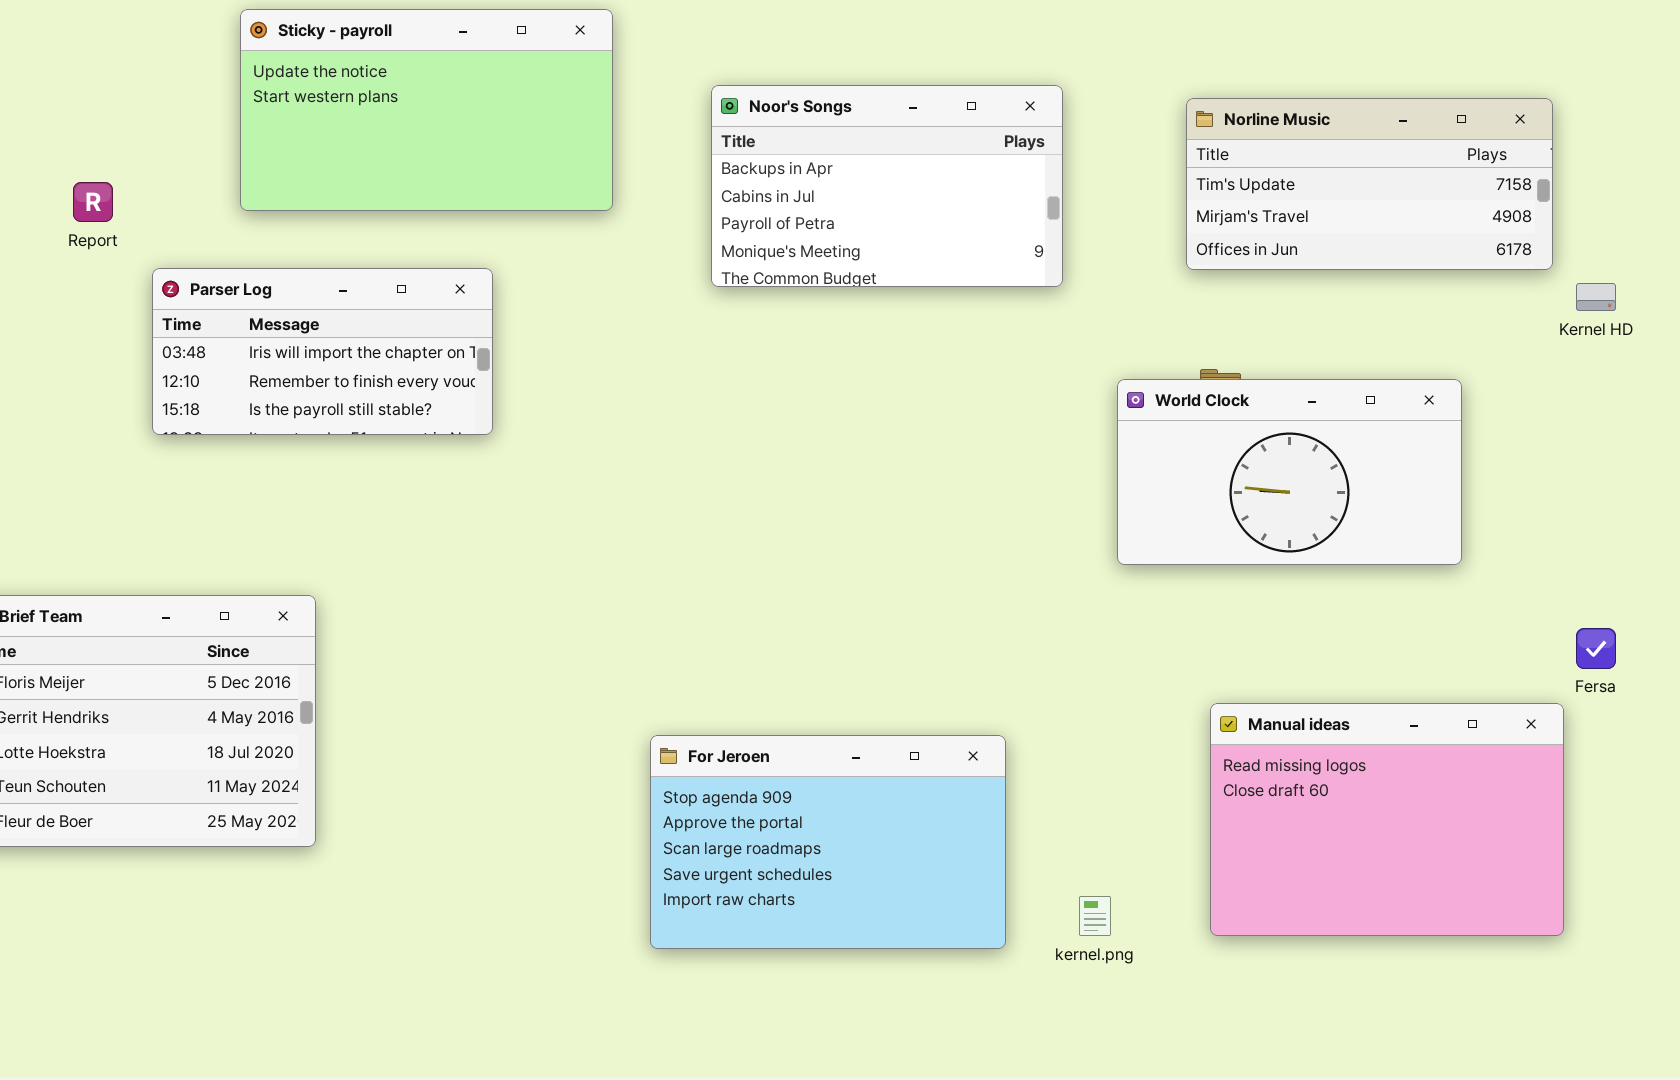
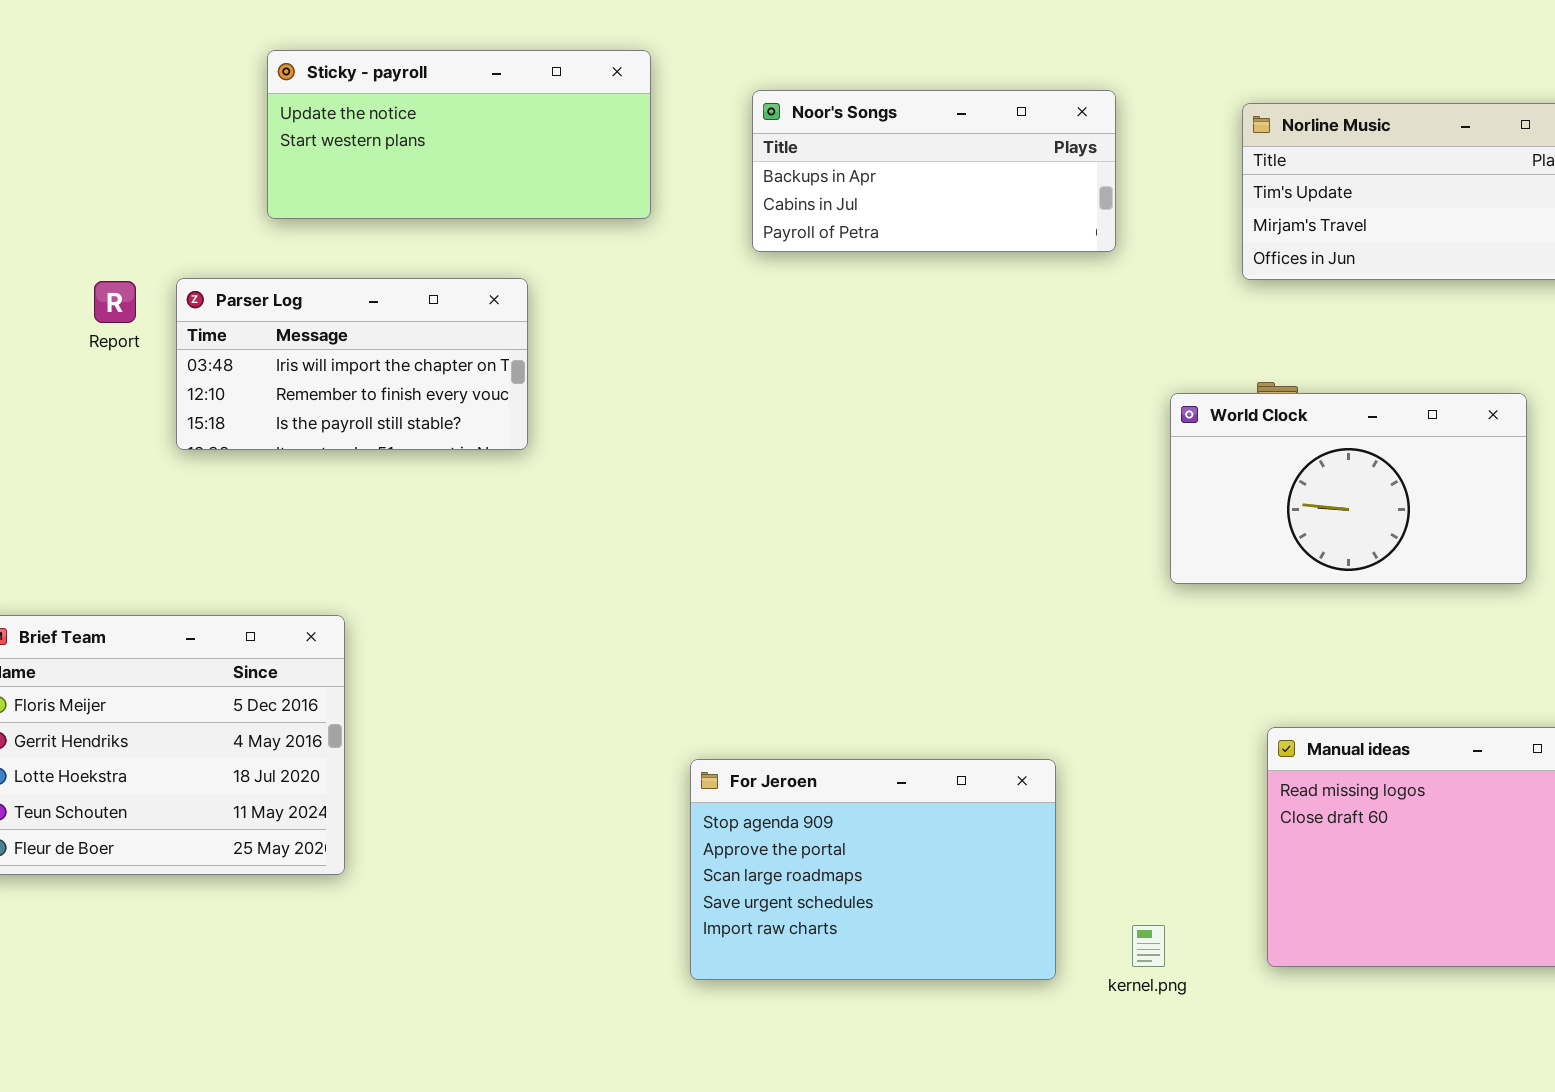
Sticky - payroll: [240,9,613,211] -> [267,50,651,219], resized
Noor's Songs: [711,85,1063,287] -> [752,90,1116,252], resized
Report: [73,182,113,222] -> [94,281,136,323], moved

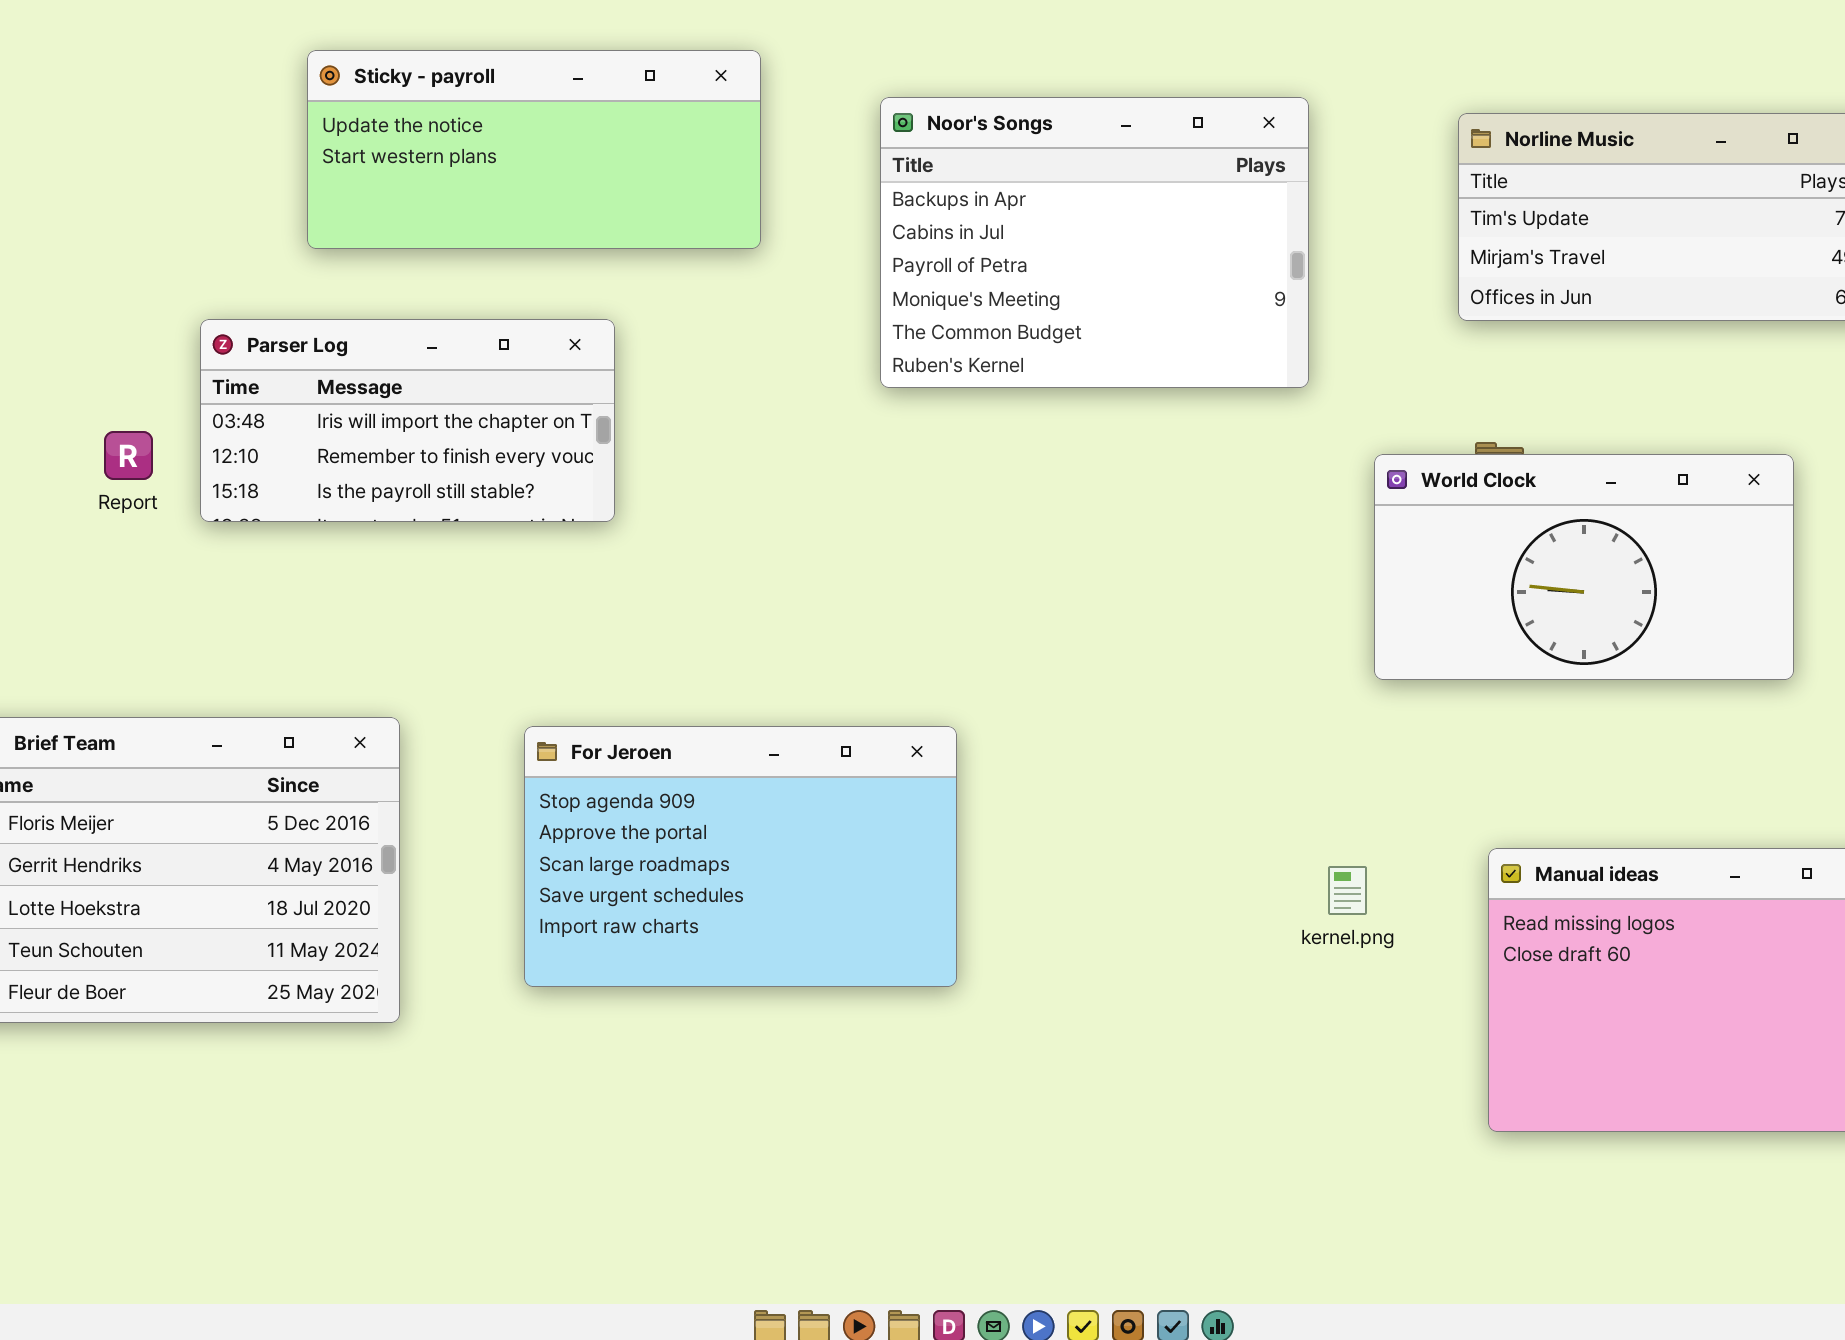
Noor's Songs: [752,90,1116,252] -> [880,97,1309,388], resized
Report: [94,281,136,323] -> [104,431,153,480], moved
For Jeroen: [690,759,1056,980] -> [524,726,957,987], moved
kernel.png: [1132,925,1165,967] -> [1328,866,1367,915], moved

